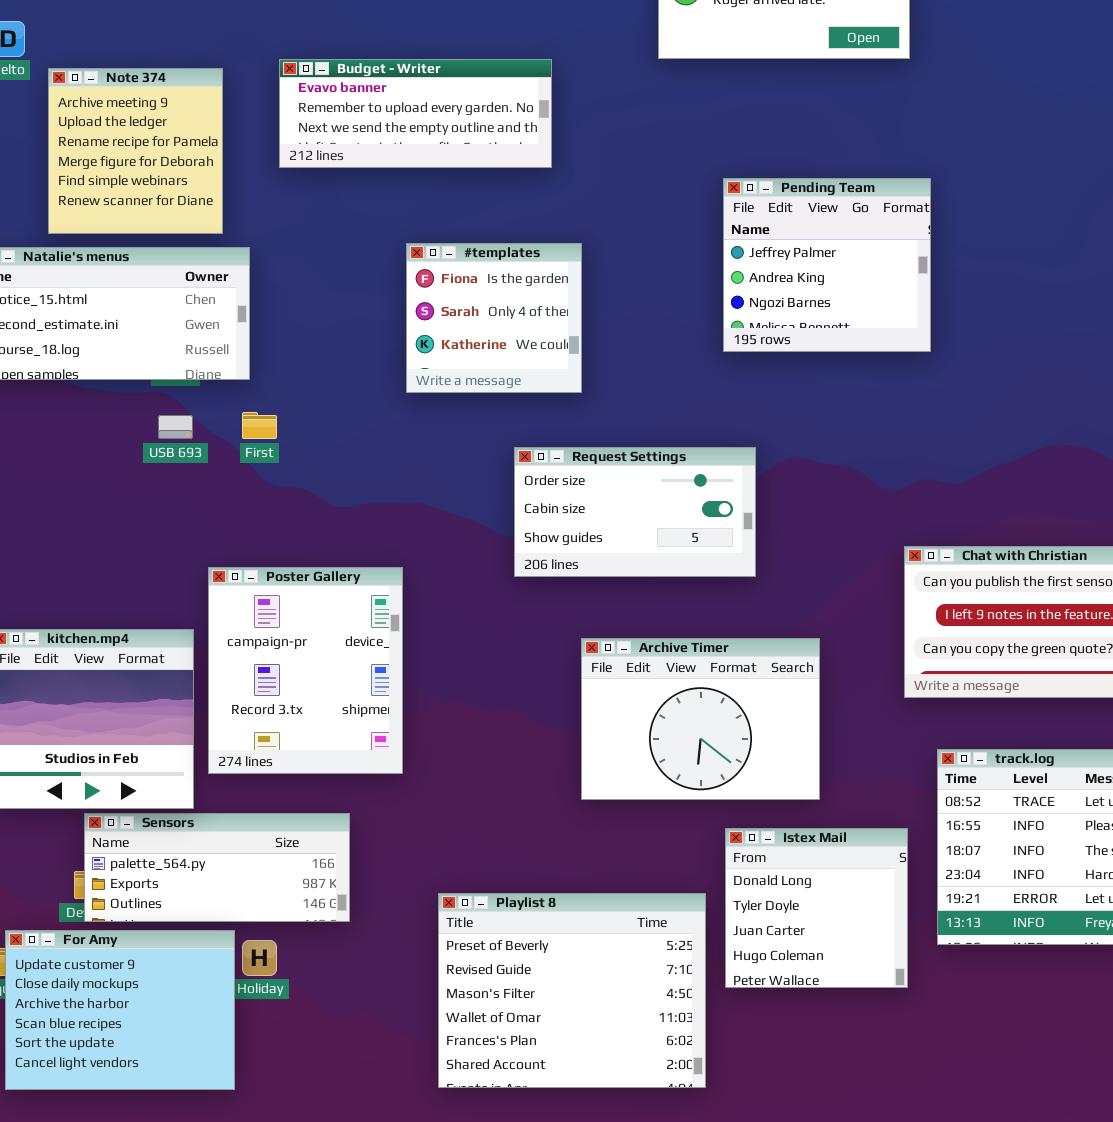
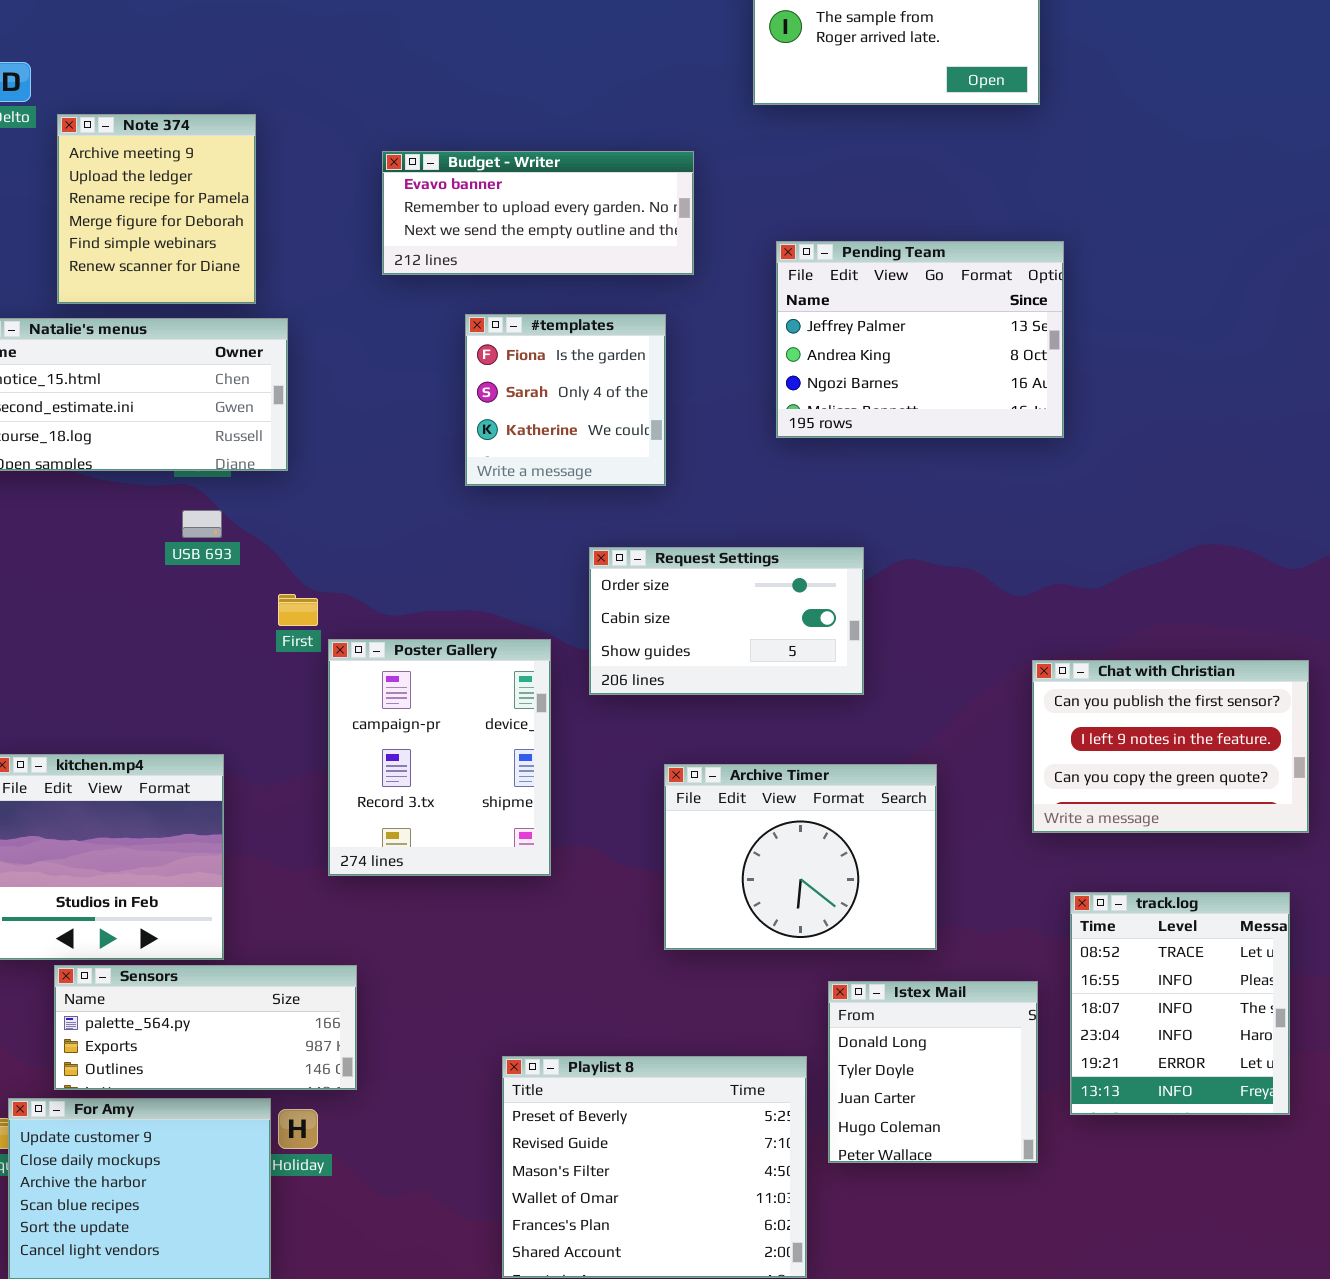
Budget - Writer: [279,59,552,168] -> [382,151,694,275], moved
Pending Team: [723,178,931,352] -> [776,241,1064,438], resized
First: [242,412,277,439] -> [278,594,318,626], moved
Poster Gallery: [208,567,403,774] -> [328,639,551,876], moved
Sensors: [84,813,350,922] -> [54,965,357,1090], moved

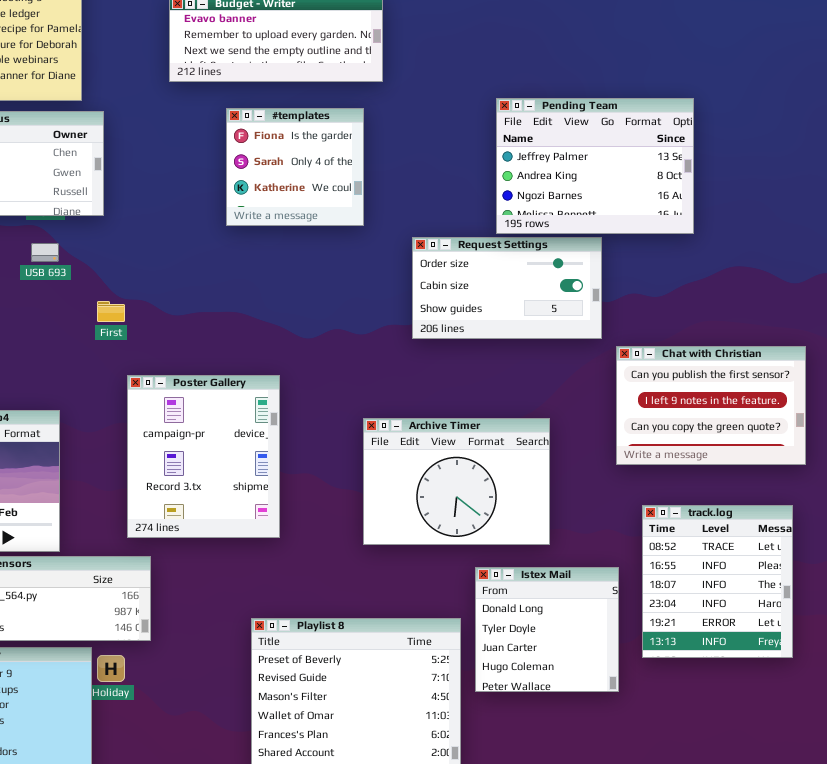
Pending Team: [776,241,1064,438] -> [496,98,694,234], moved
Request Settings: [589,547,864,695] -> [412,237,602,339], moved
Poster Gallery: [328,639,551,876] -> [127,375,280,538], moved

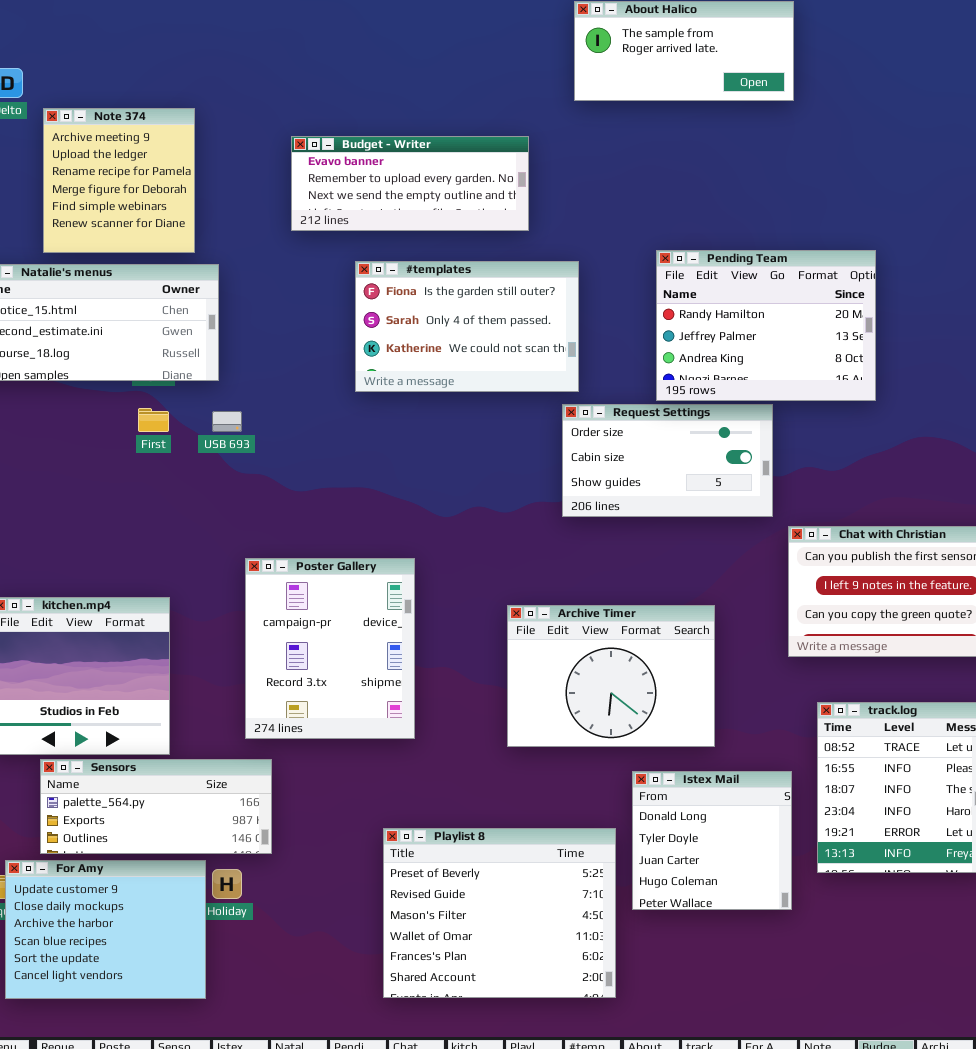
Pending Team: [496,98,694,234] -> [656,250,876,401], scrolled up 1 row
#templates: [226,108,364,226] -> [355,261,579,392], resized
USB 693: [31,243,59,262] -> [212,411,242,432], moved
First: [97,301,125,322] -> [138,408,169,432], moved

